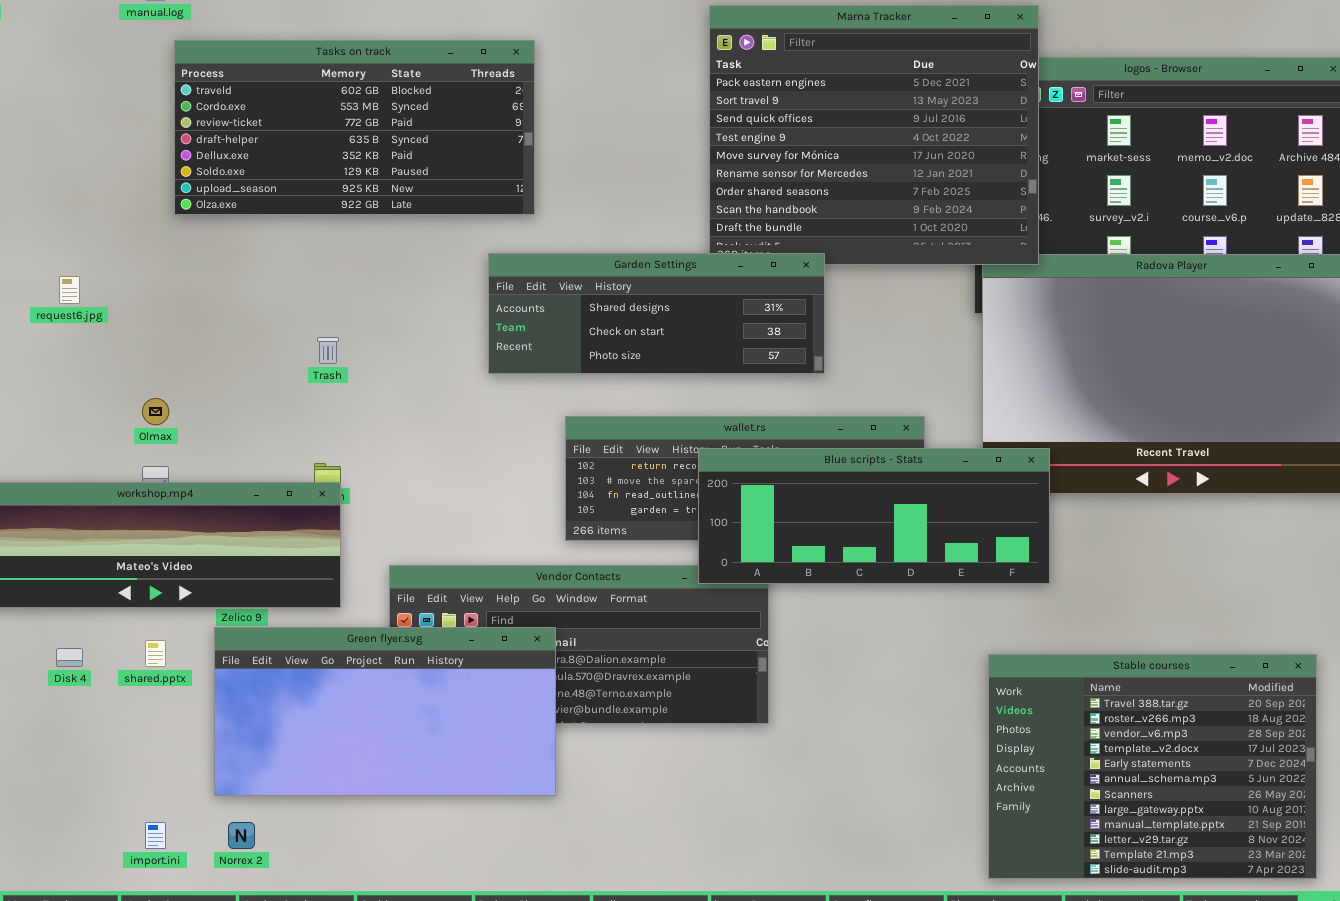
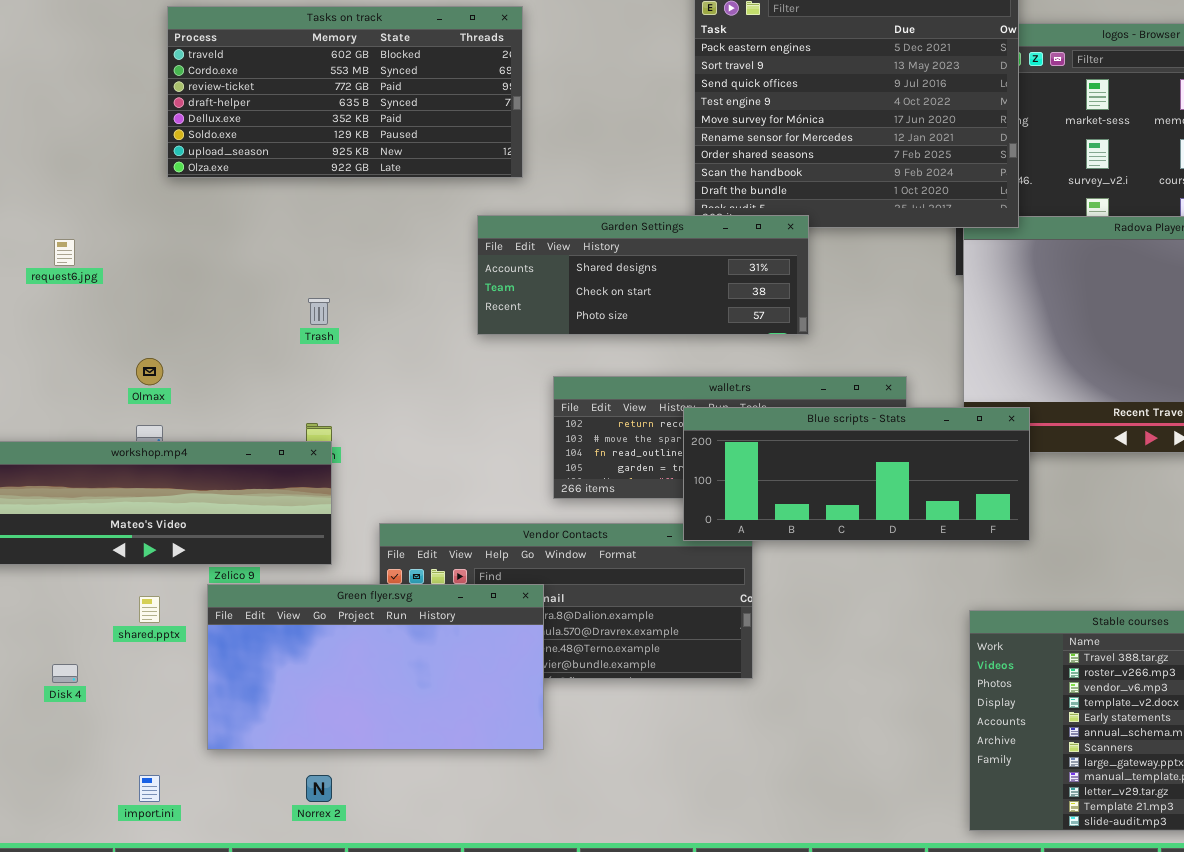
Disk 4: [56,648,83,667] -> [52,664,78,683], moved
Norrex 2: [228,822,255,849] -> [306,775,332,802], moved

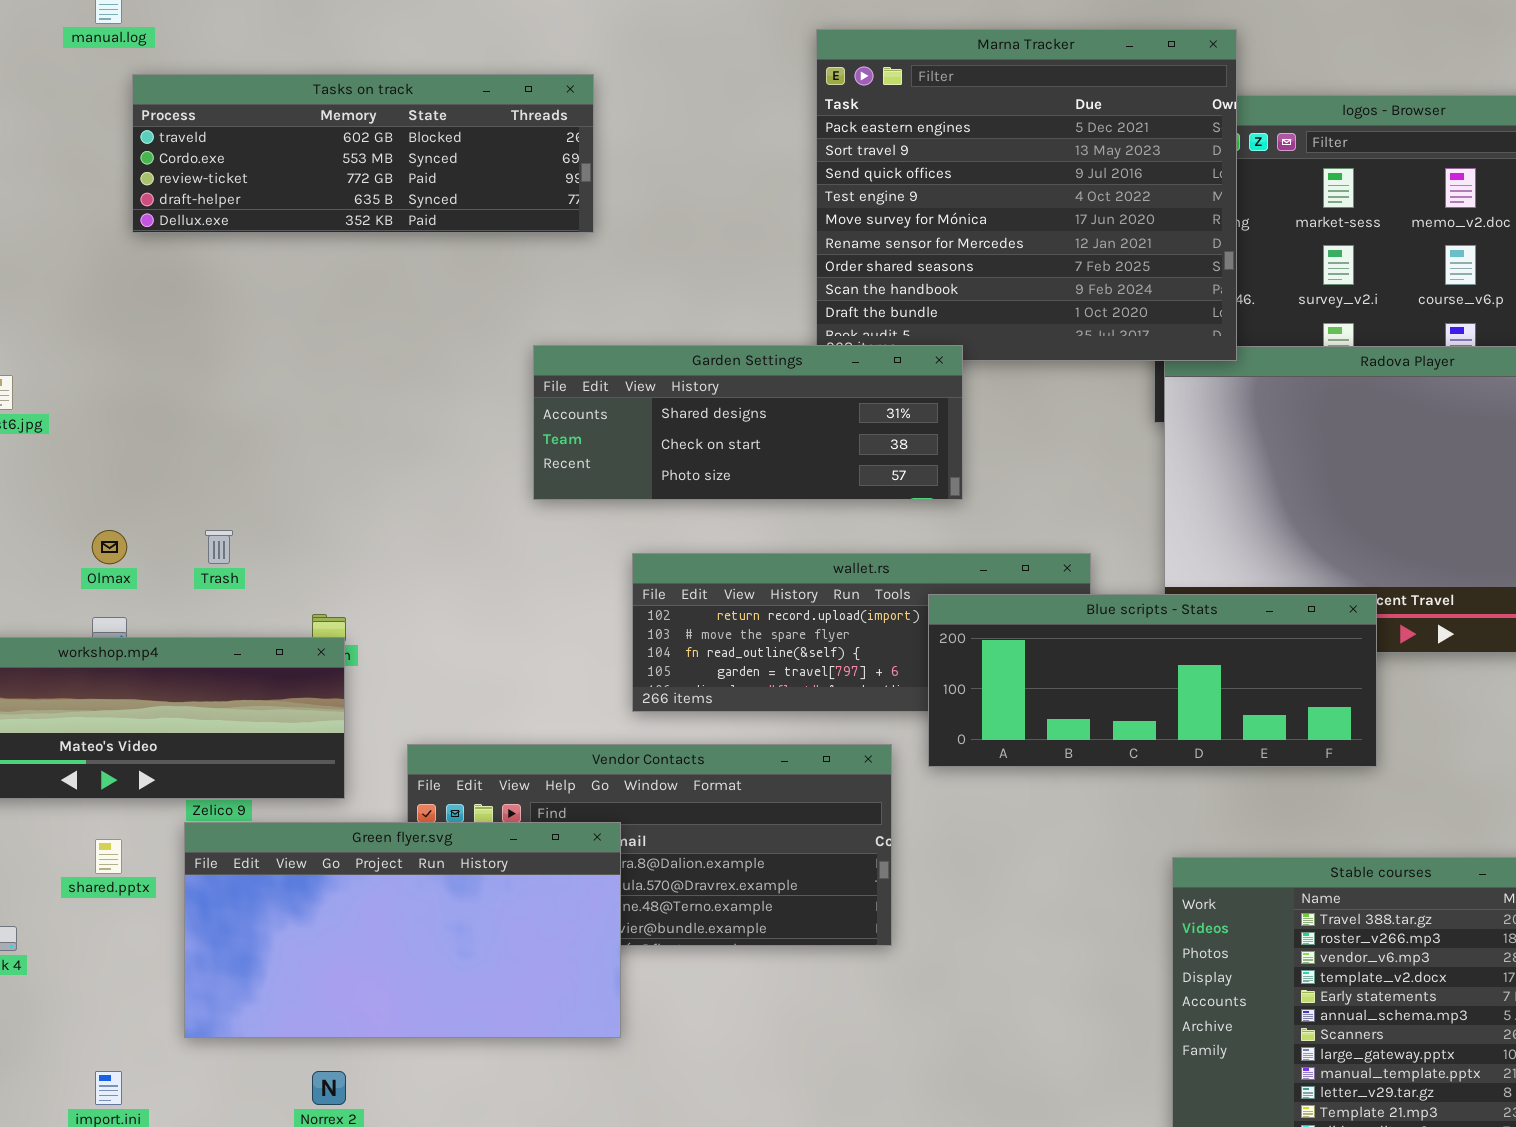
Tasks on track: [167,6,523,178] -> [132,74,594,233], resized
Trash: [308,298,330,325] -> [205,530,233,564], moved
Blue scripts - Stats: [683,407,1030,541] -> [928,594,1377,767], moved

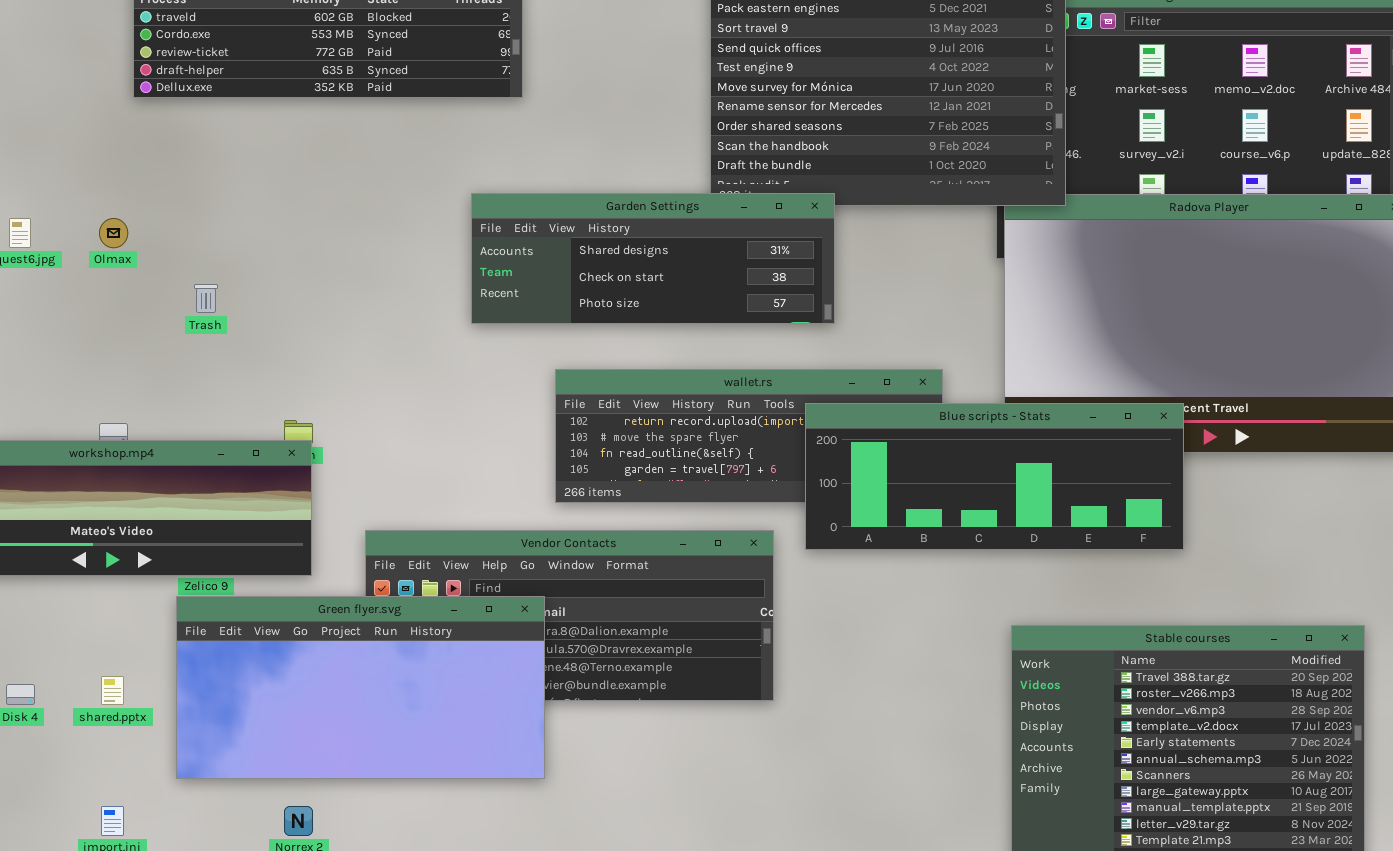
Olmax: [92,530,127,564] -> [99,218,128,248], moved
Trash: [205,530,233,564] -> [194,284,218,313], moved
shared.pptx: [95,839,122,874] -> [101,676,124,705], moved

